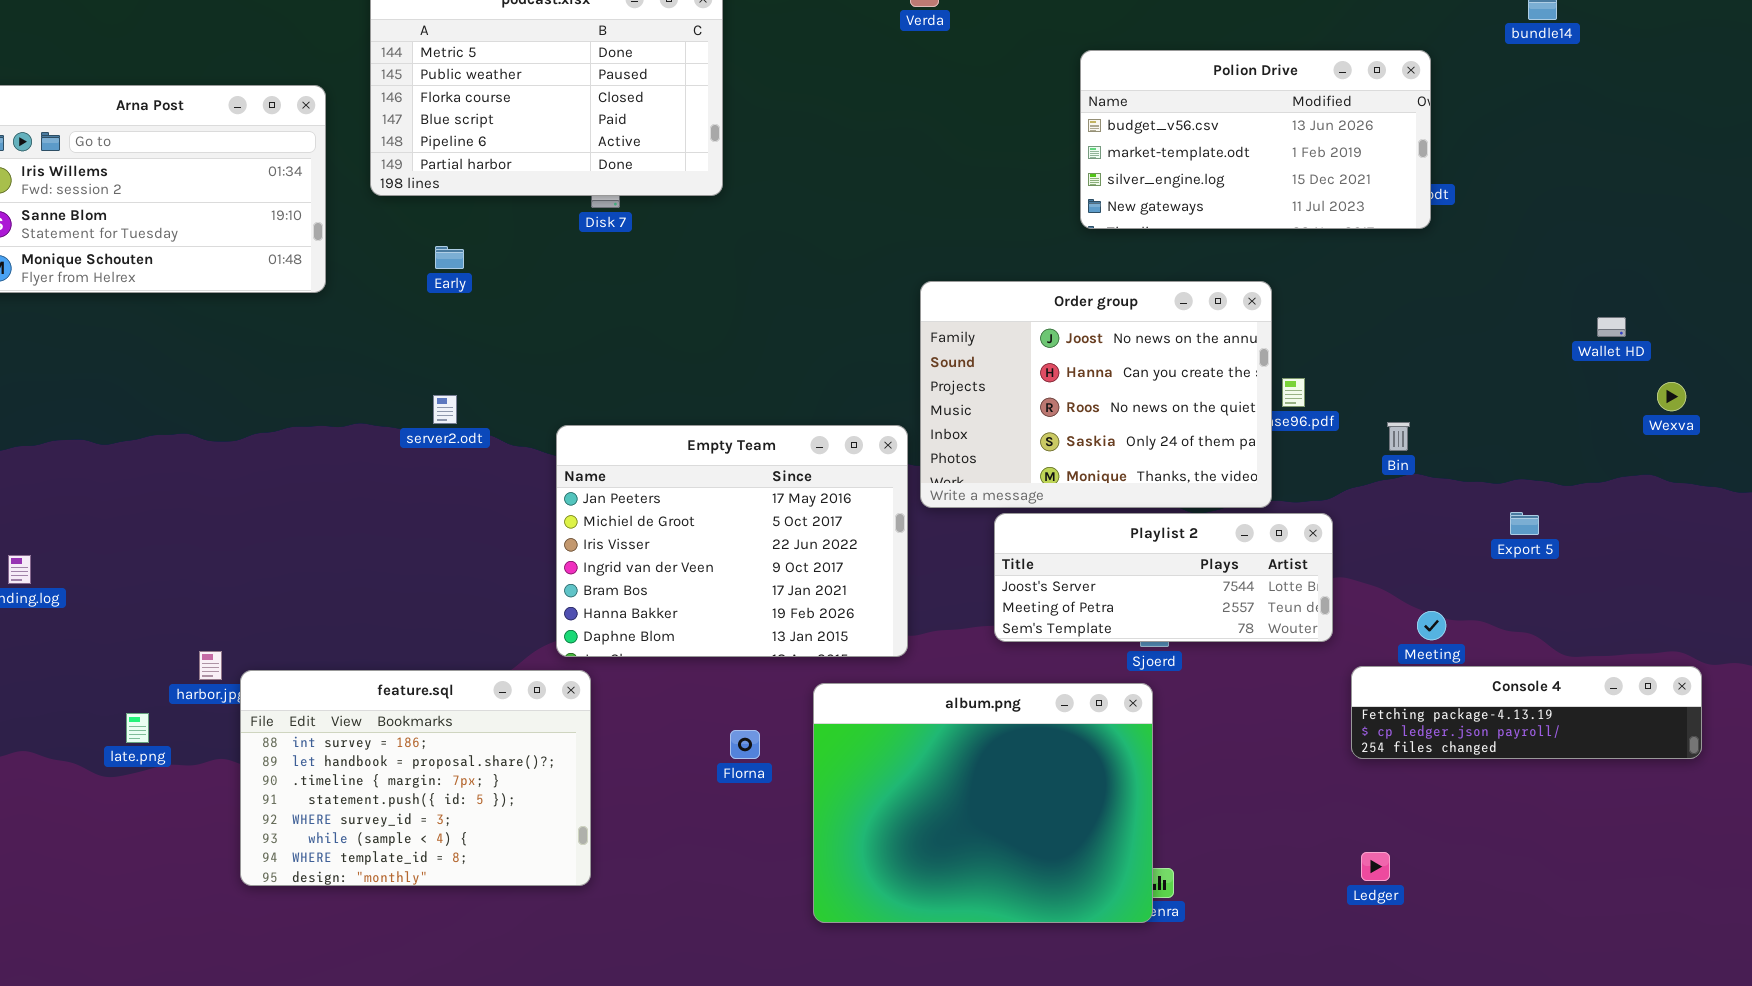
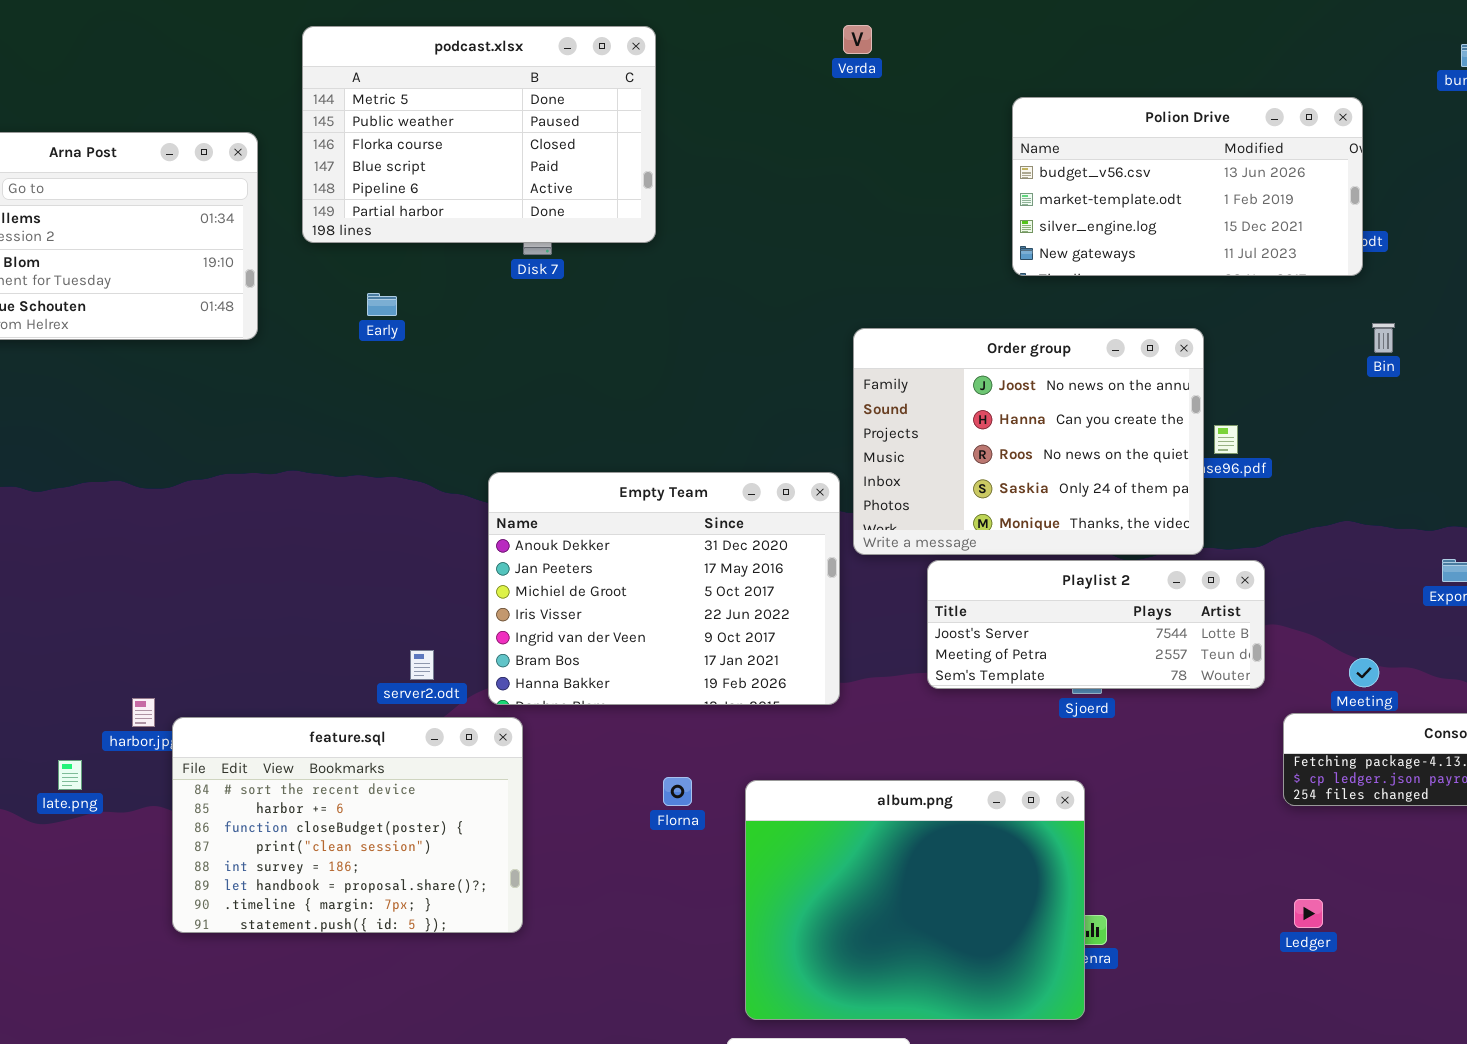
server2.odt: [433,395,457,424] -> [410,650,434,680], moved
Bin: [1387,422,1410,451] -> [1372,323,1395,353], moved
Empty Team: [556,425,908,657] -> [488,472,840,705], scrolled up 1 row
feature.sql: [240,670,591,886] -> [172,717,523,933], scrolled up 4 rows
album.png: [813,683,1153,923] -> [745,780,1085,1020], moved

